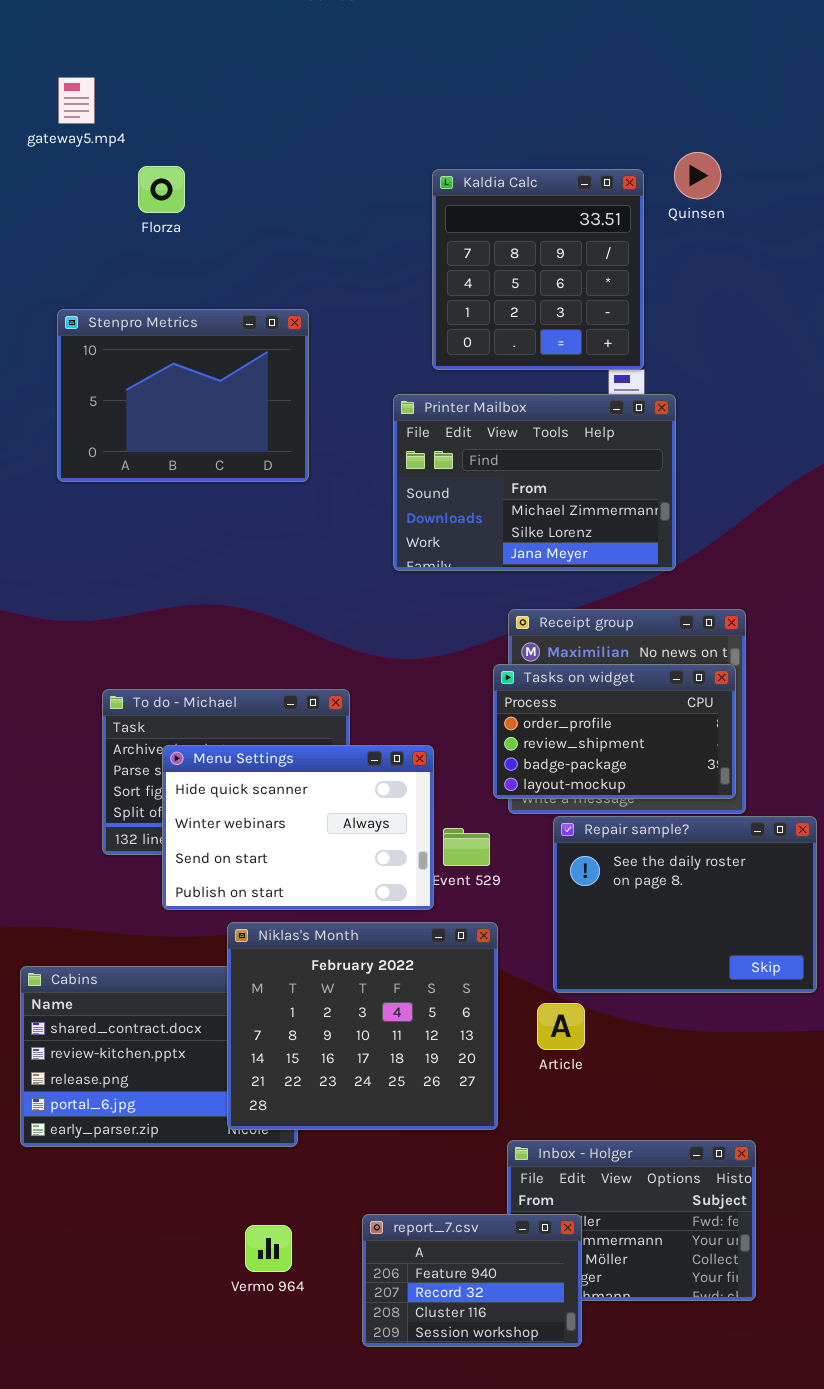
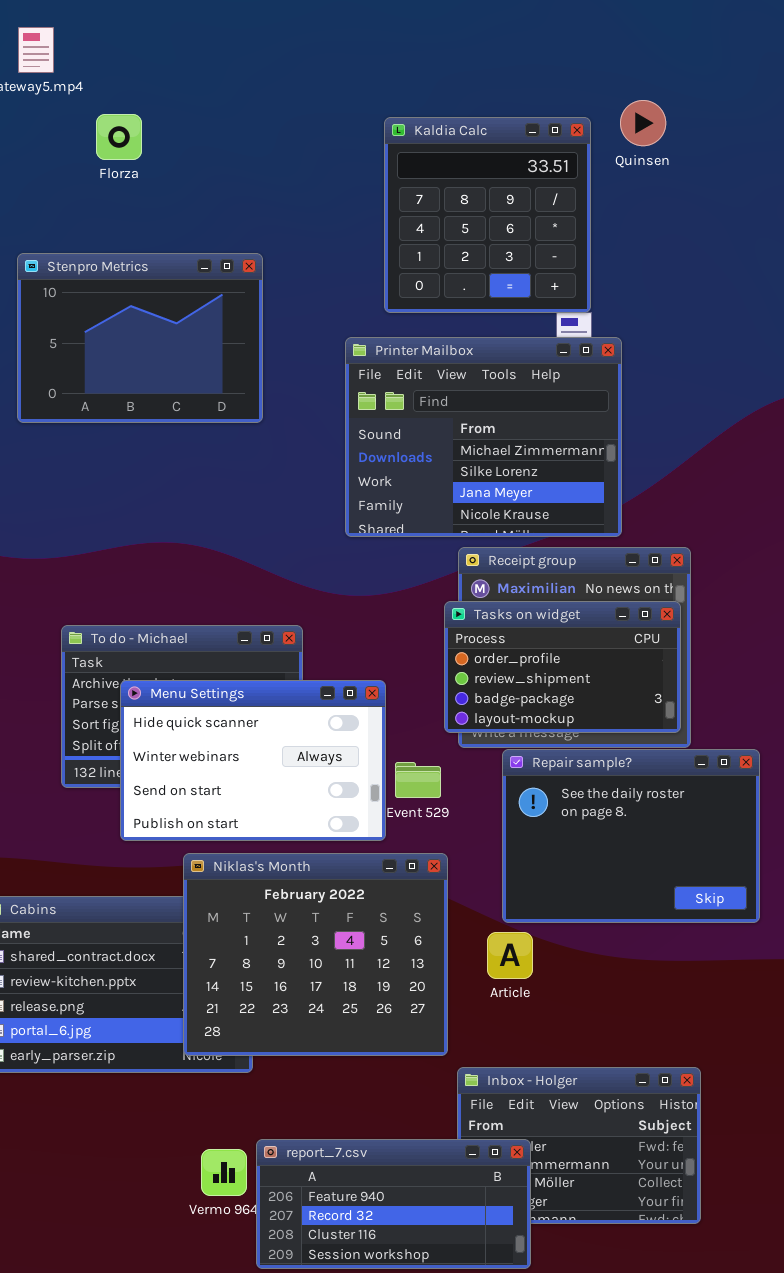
Printer Mailbox: [393,394,676,571] -> [345,337,622,537], resized
report_7.csv: [362,1214,582,1347] -> [256,1139,531,1269], resized

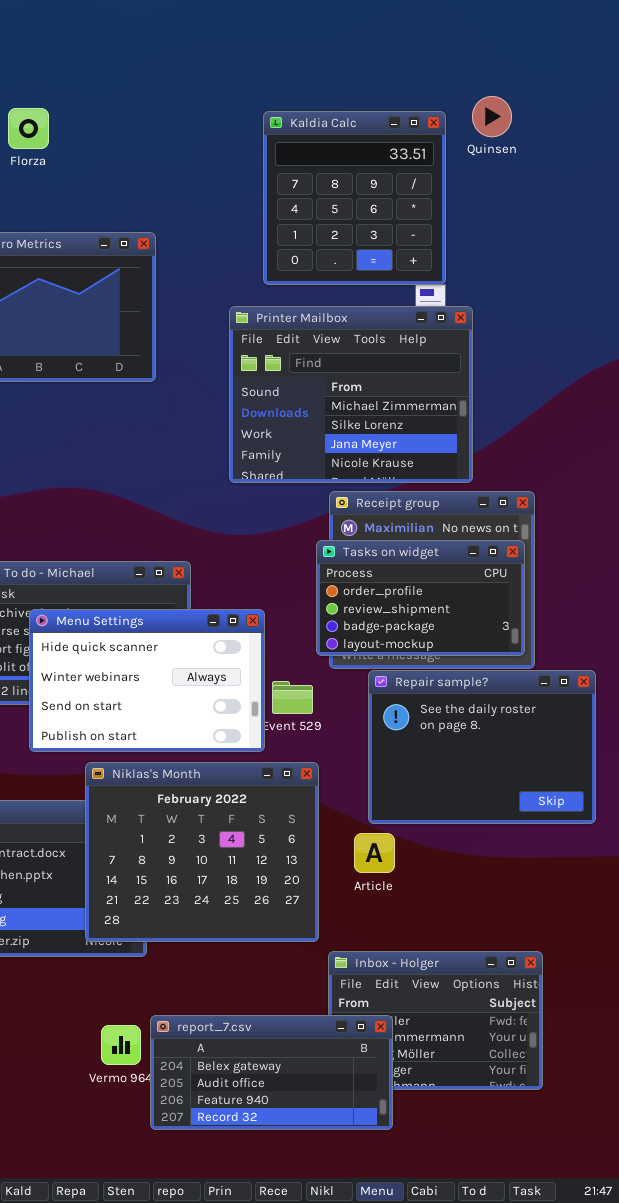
report_7.csv: [256,1139,531,1269] -> [150,1015,393,1130], scrolled up 2 rows

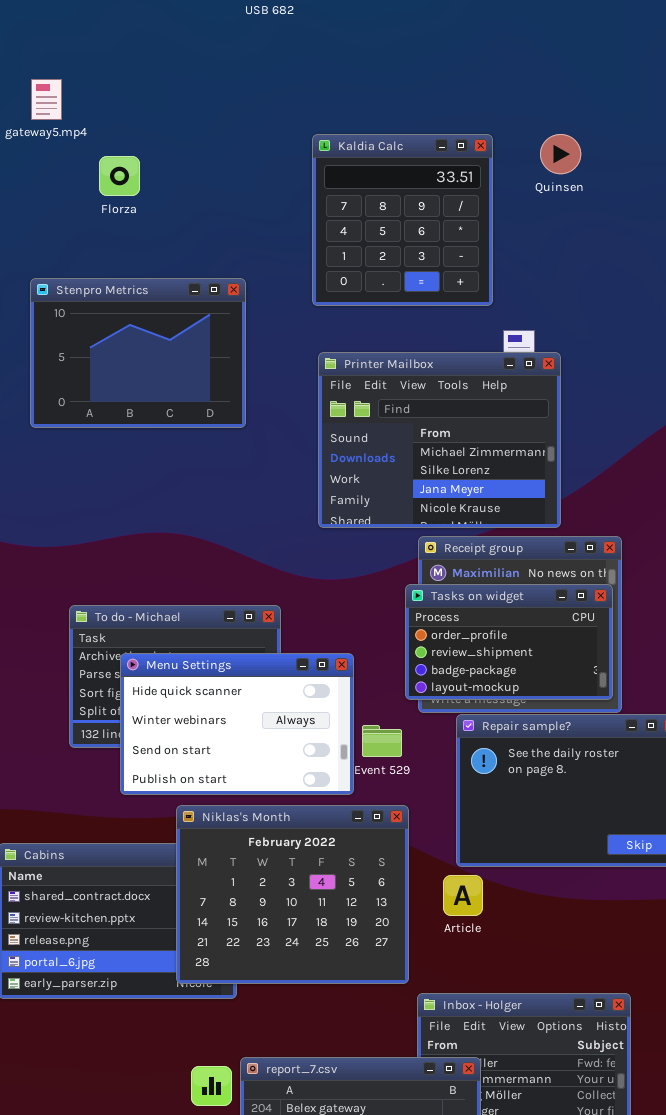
Quinsen: [472,96,512,137] -> [540,134,581,174], moved
Kaldia Calc: [263,111,446,285] -> [312,134,493,306], moved

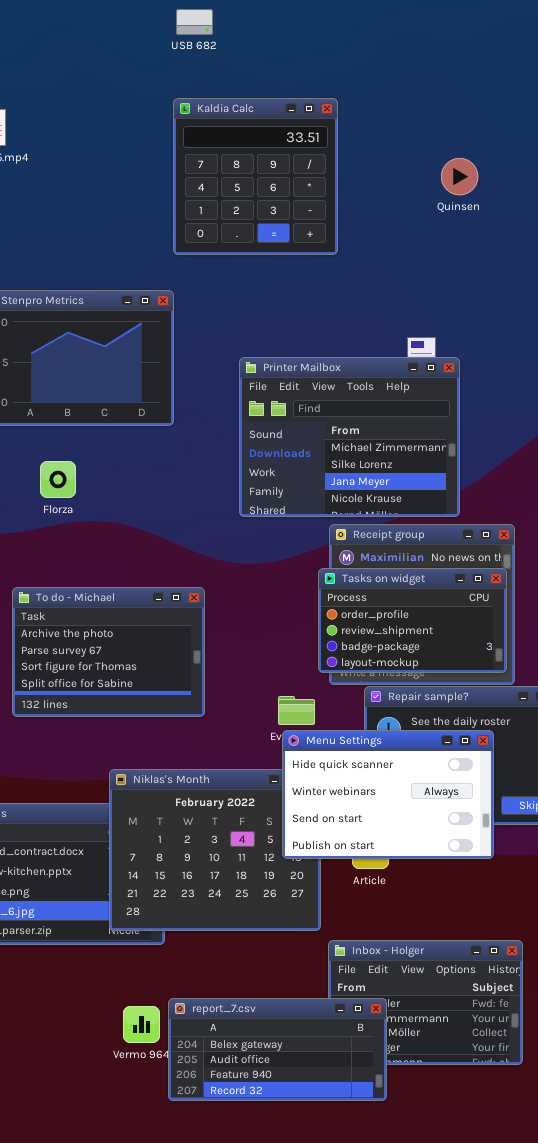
Kaldia Calc: [312,134,493,306] -> [173,98,338,255], moved
Florza: [99,156,140,196] -> [40,461,76,498], moved
Menu Settings: [120,653,354,795] -> [282,730,494,859], moved

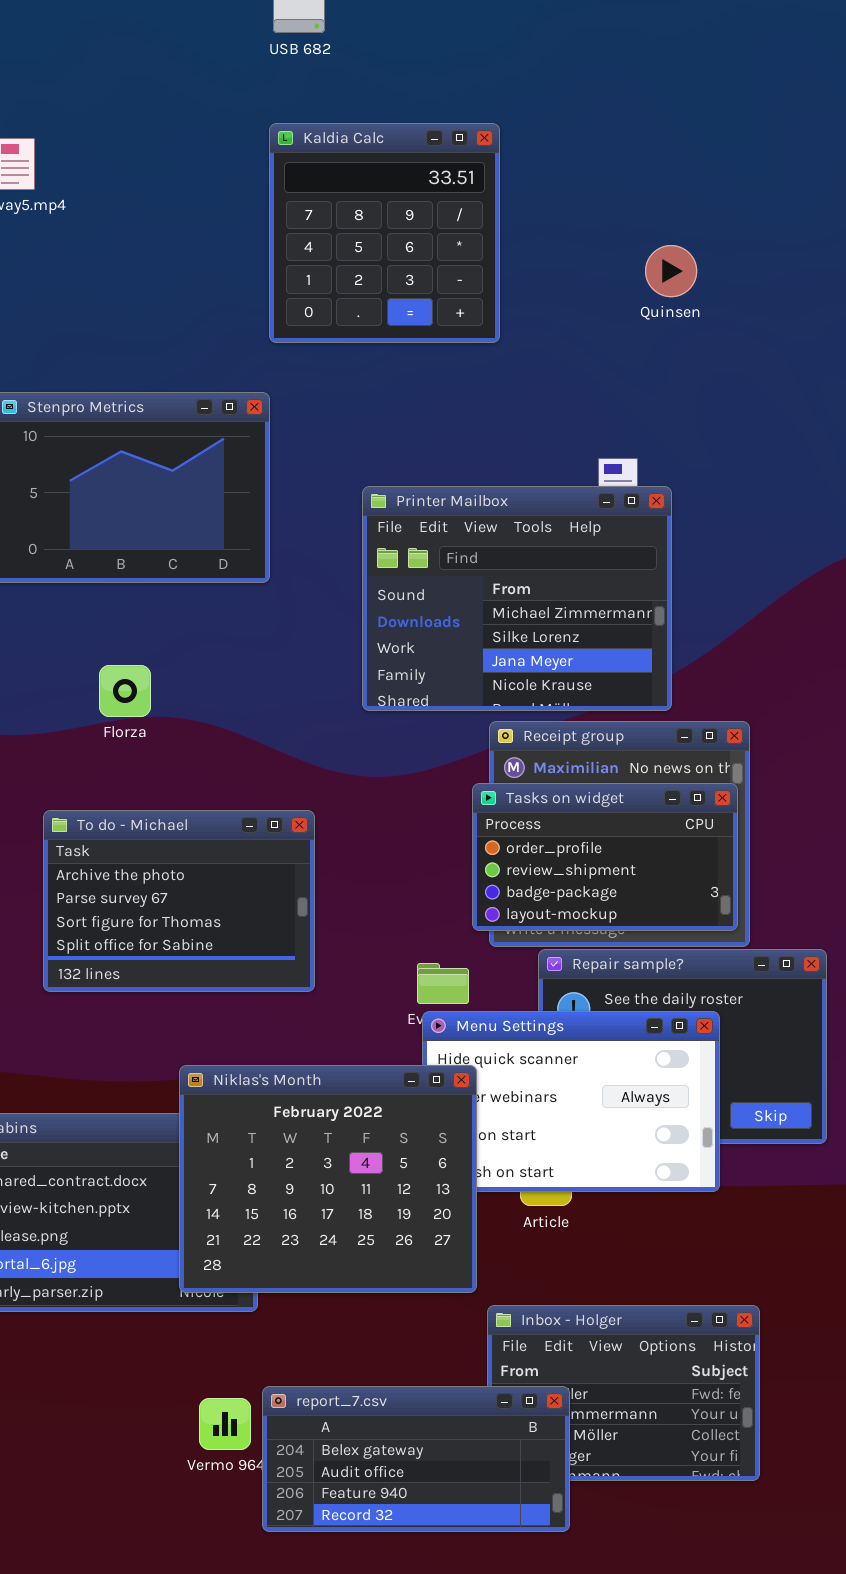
Quinsen: [441,158,478,195] -> [645,245,697,297], moved
Florza: [40,461,76,498] -> [99,665,151,717], moved
Niklas's Month: [109,769,321,931] -> [179,1065,477,1293], raised

